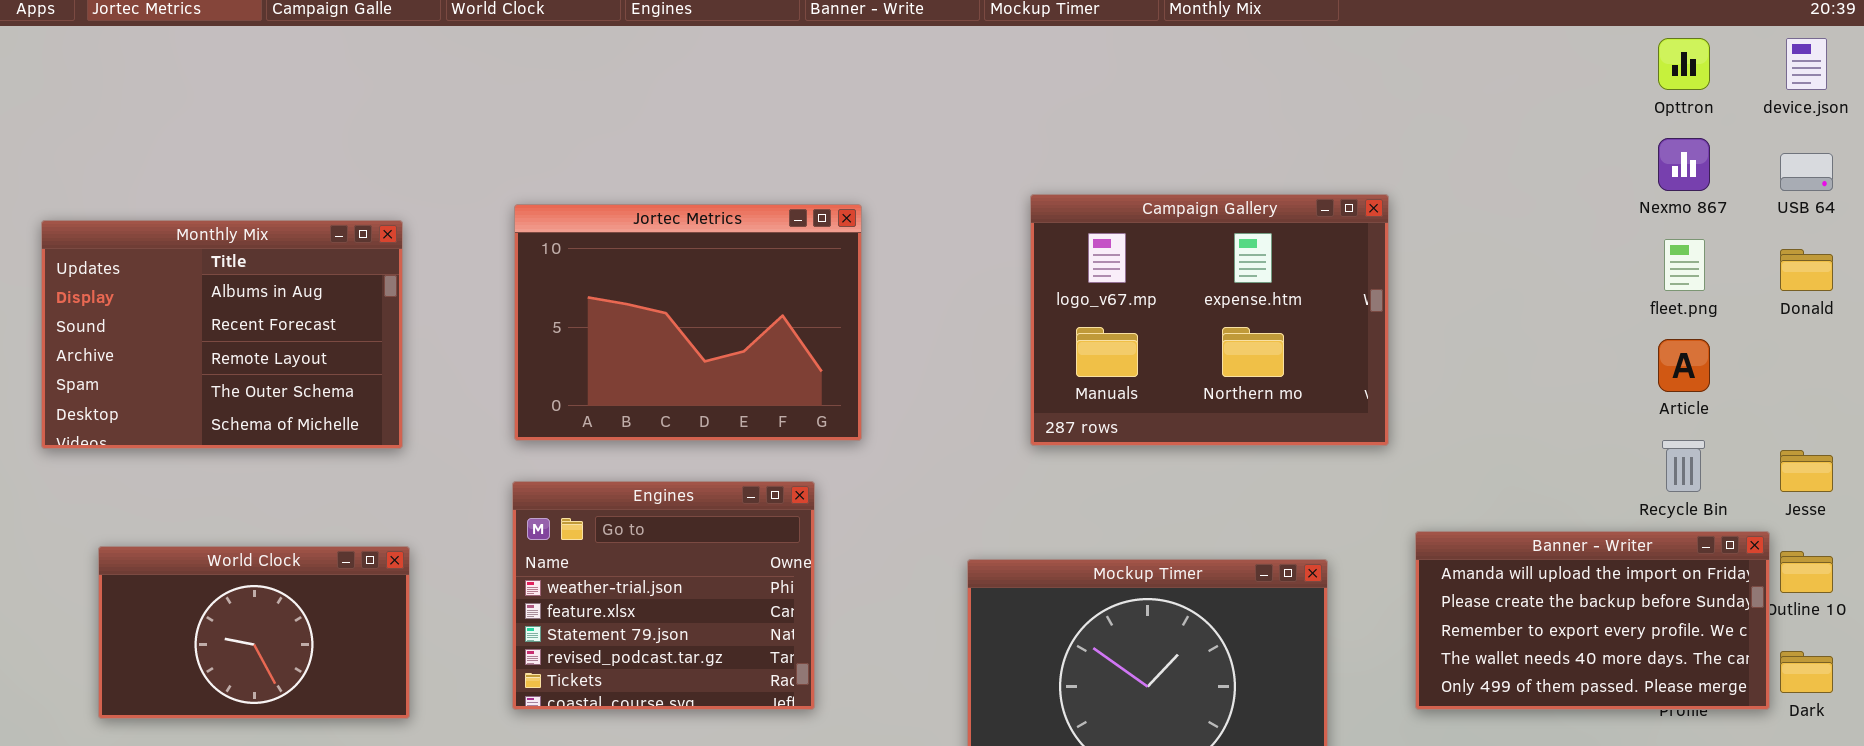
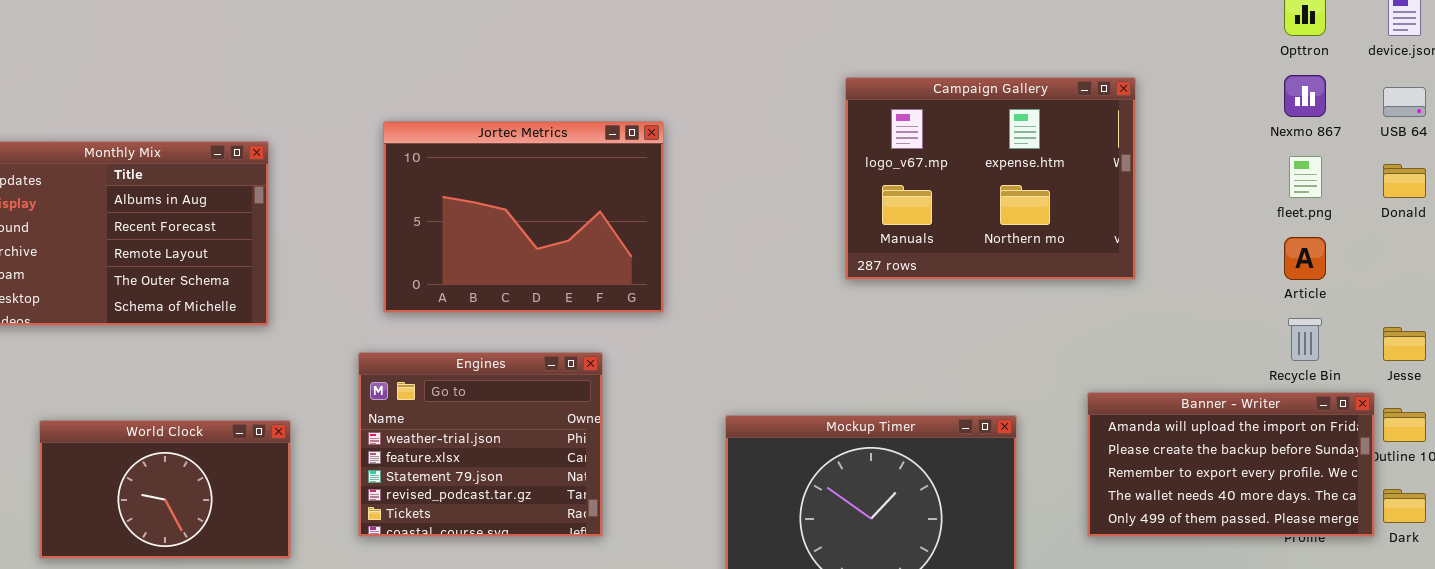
Campaign Gallery: [1030,194,1389,446] -> [845,77,1136,280], moved
Jortec Metrics: [514,204,862,441] -> [383,121,664,313], moved
World Clock: [98,546,410,719] -> [39,420,291,559], moved

